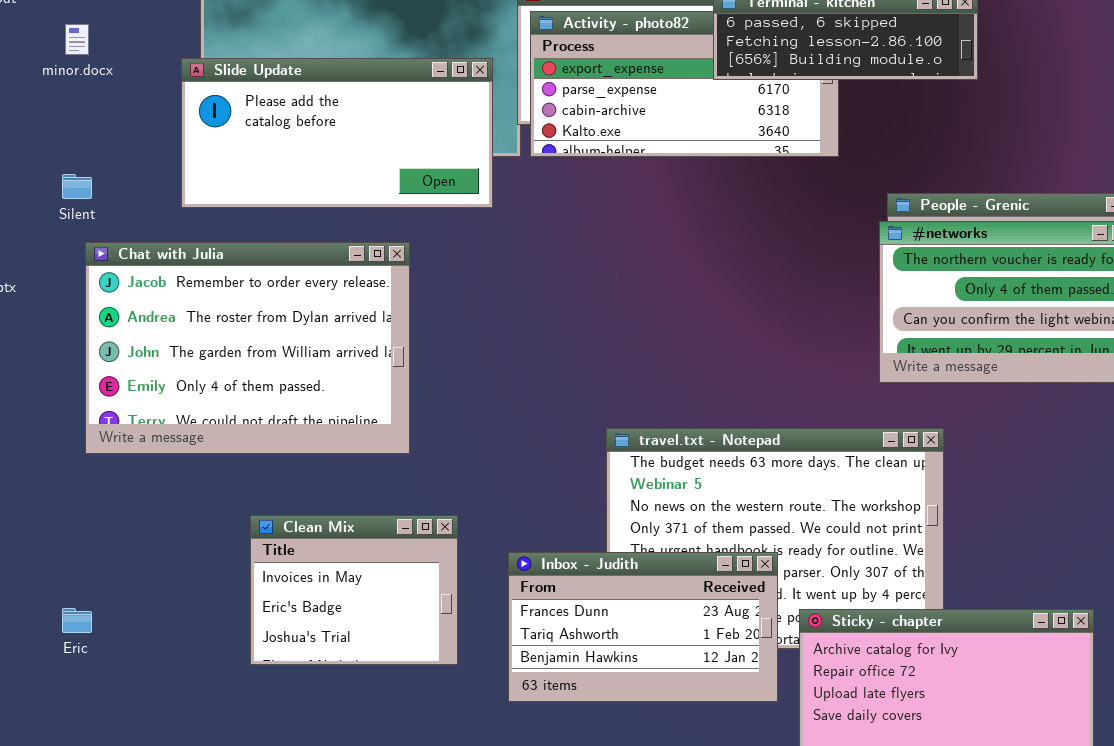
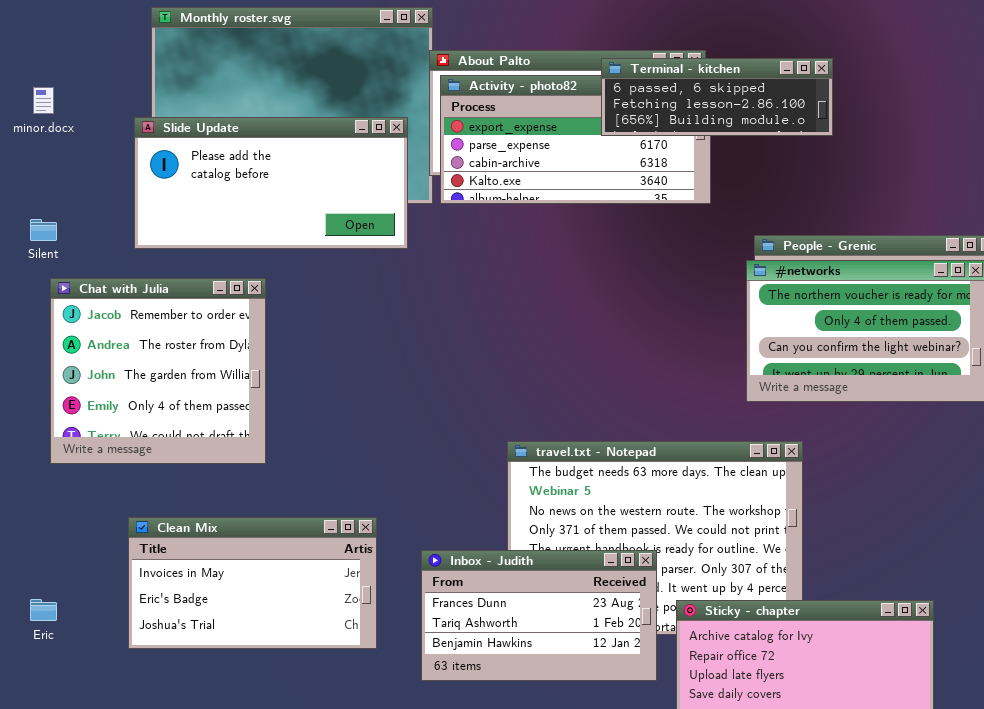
Chat with Julia: [85,242,410,454] -> [50,278,266,464], resized
Clean Mix: [250,515,458,665] -> [128,517,377,649], resized

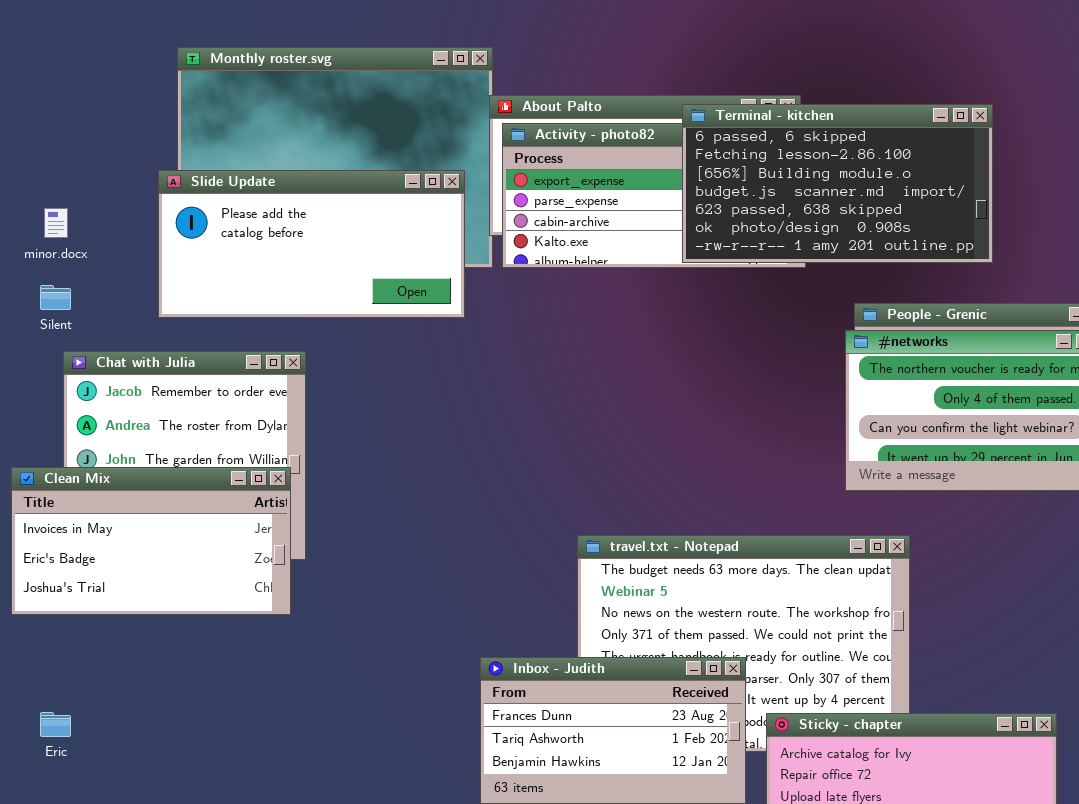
Terminal - kitchen: [601,58,833,136] -> [682,104,993,263], resized
minor.docx: [33,87,54,114] -> [44,208,68,238], moved
Clean Mix: [128,517,377,649] -> [11,467,291,615], moved

